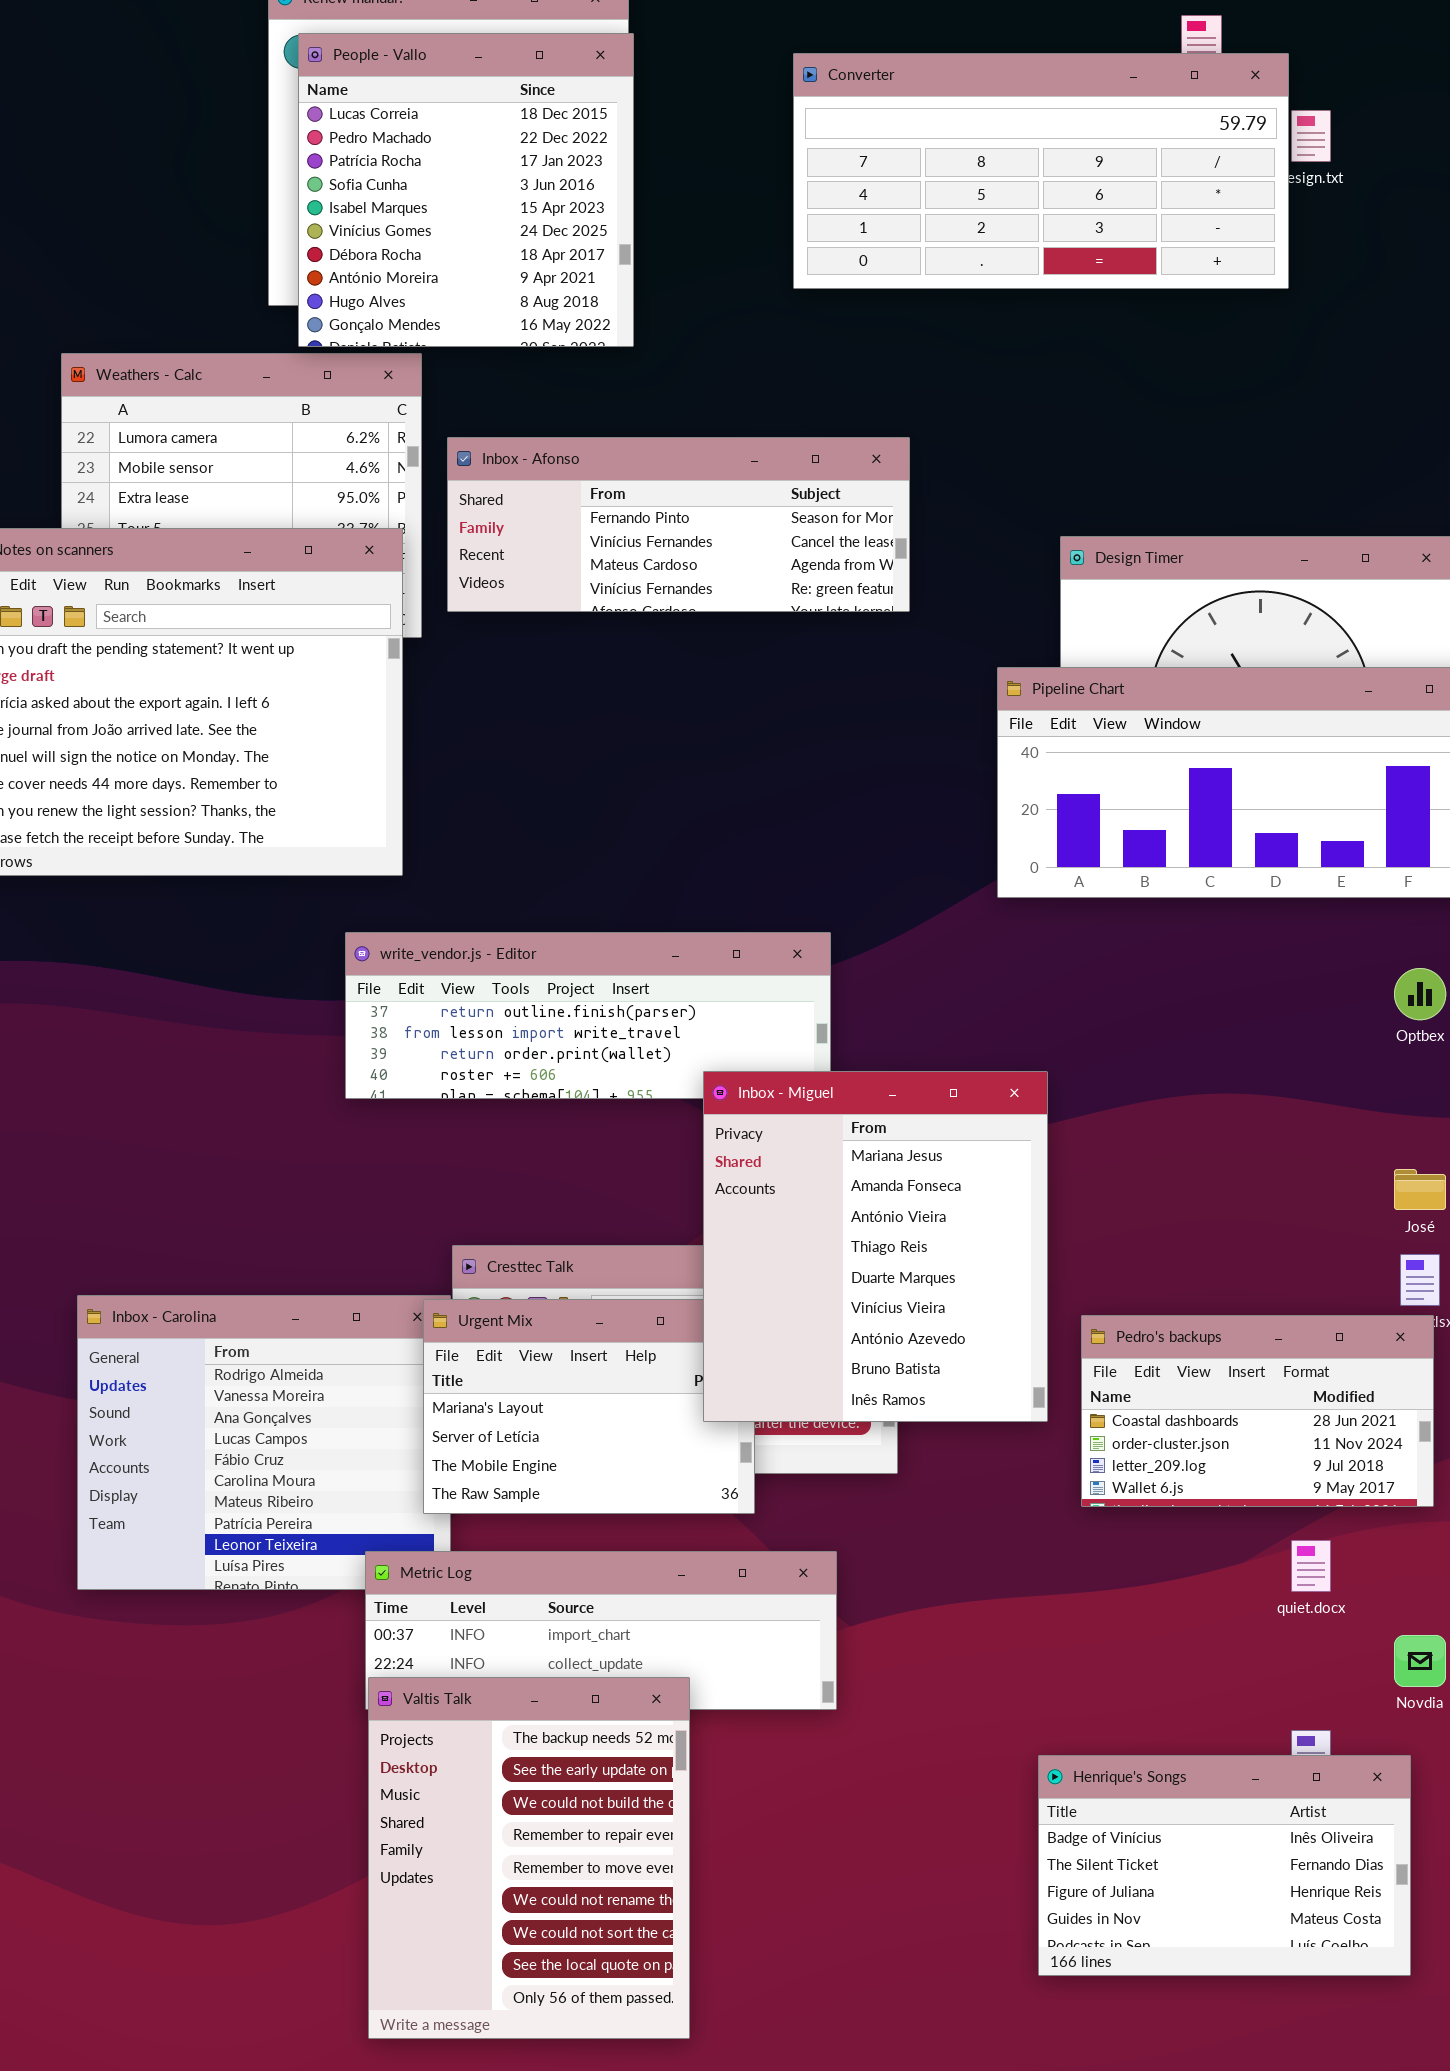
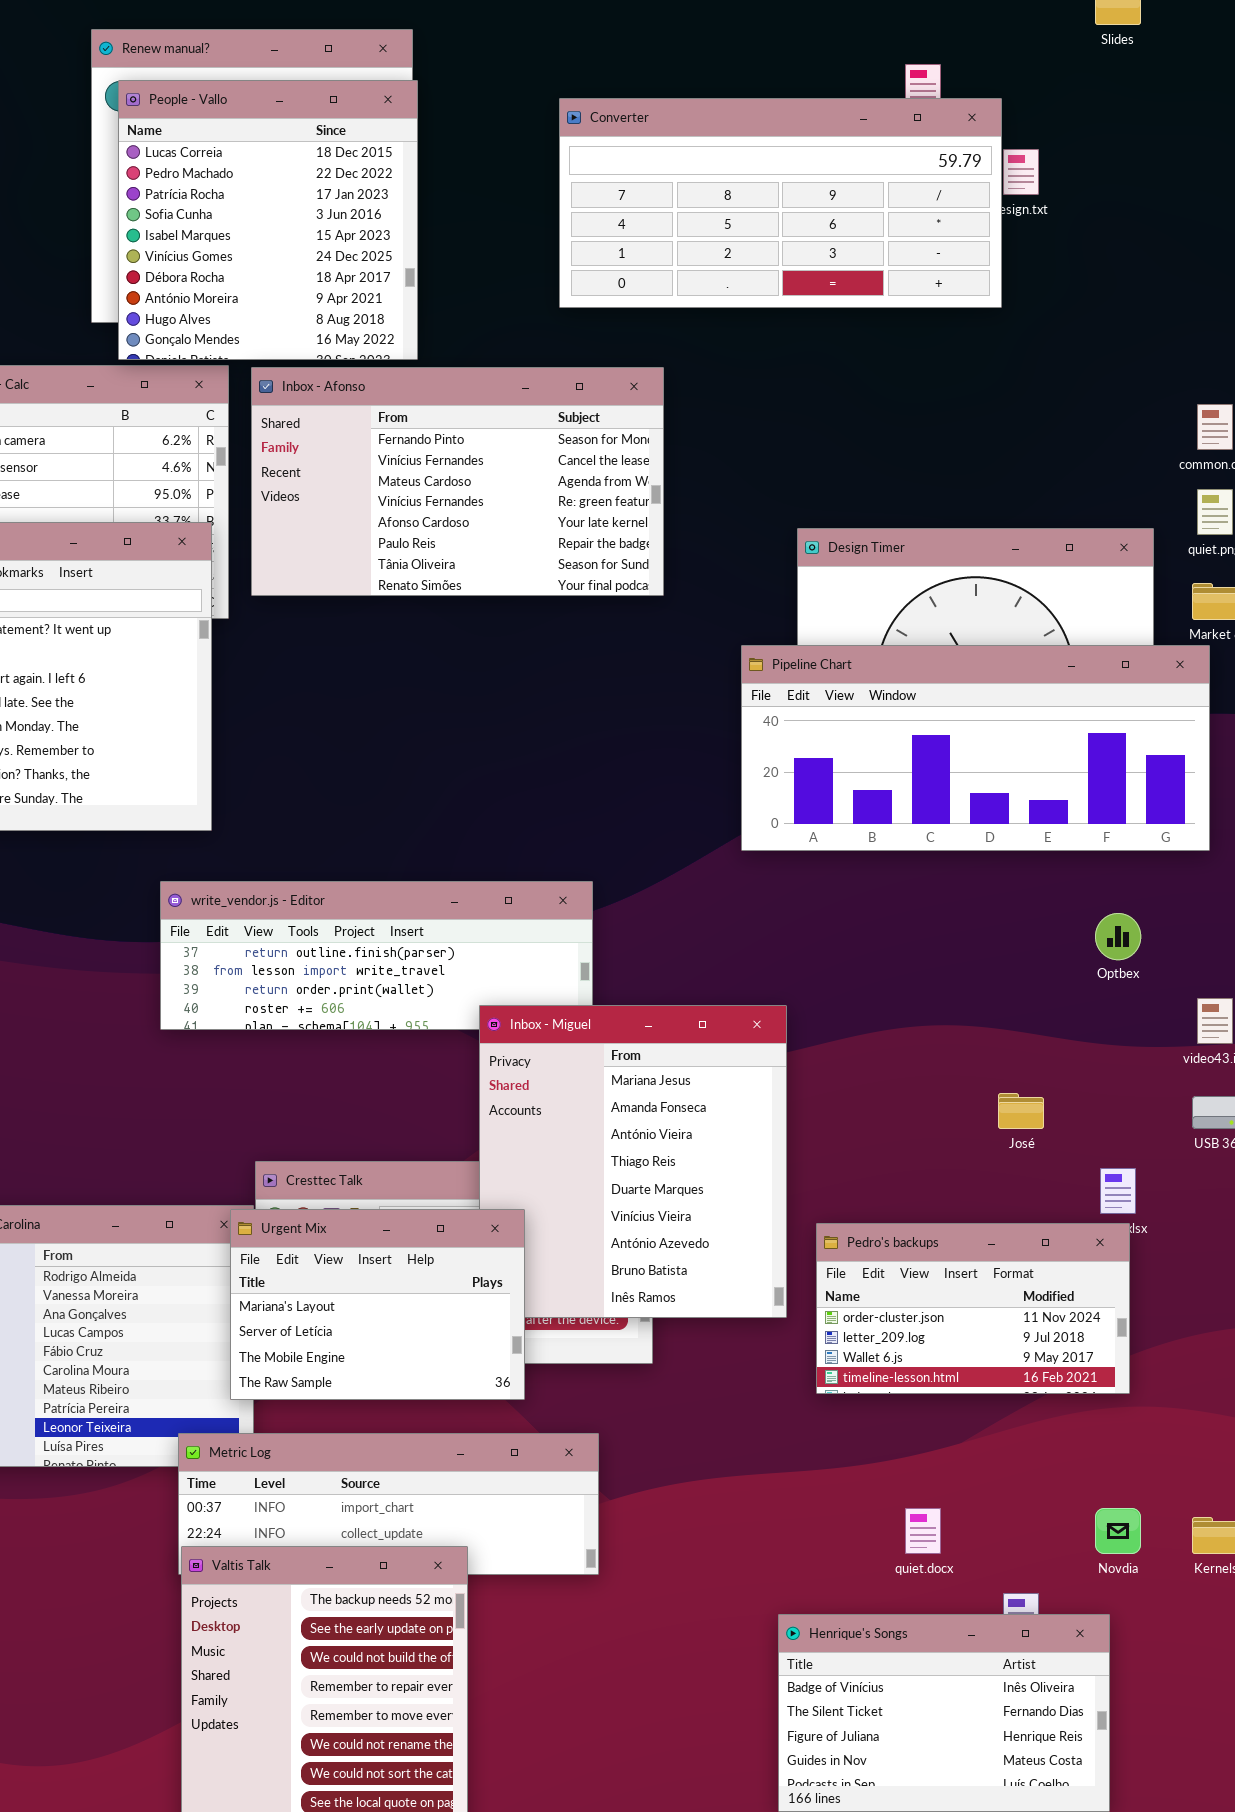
Inbox - Afonso: [447,437,910,612] -> [251,367,664,596], resized
José: [1394,1169,1446,1210] -> [998,1093,1044,1129], moved
Urgent Mix: [423,1299,755,1514] -> [230,1209,525,1400], raised
Pedro's backups: [1081,1315,1434,1507] -> [816,1223,1130,1394], scrolled down 1 row
quiet.docx: [1291,1540,1331,1592] -> [905,1508,941,1554], moved

